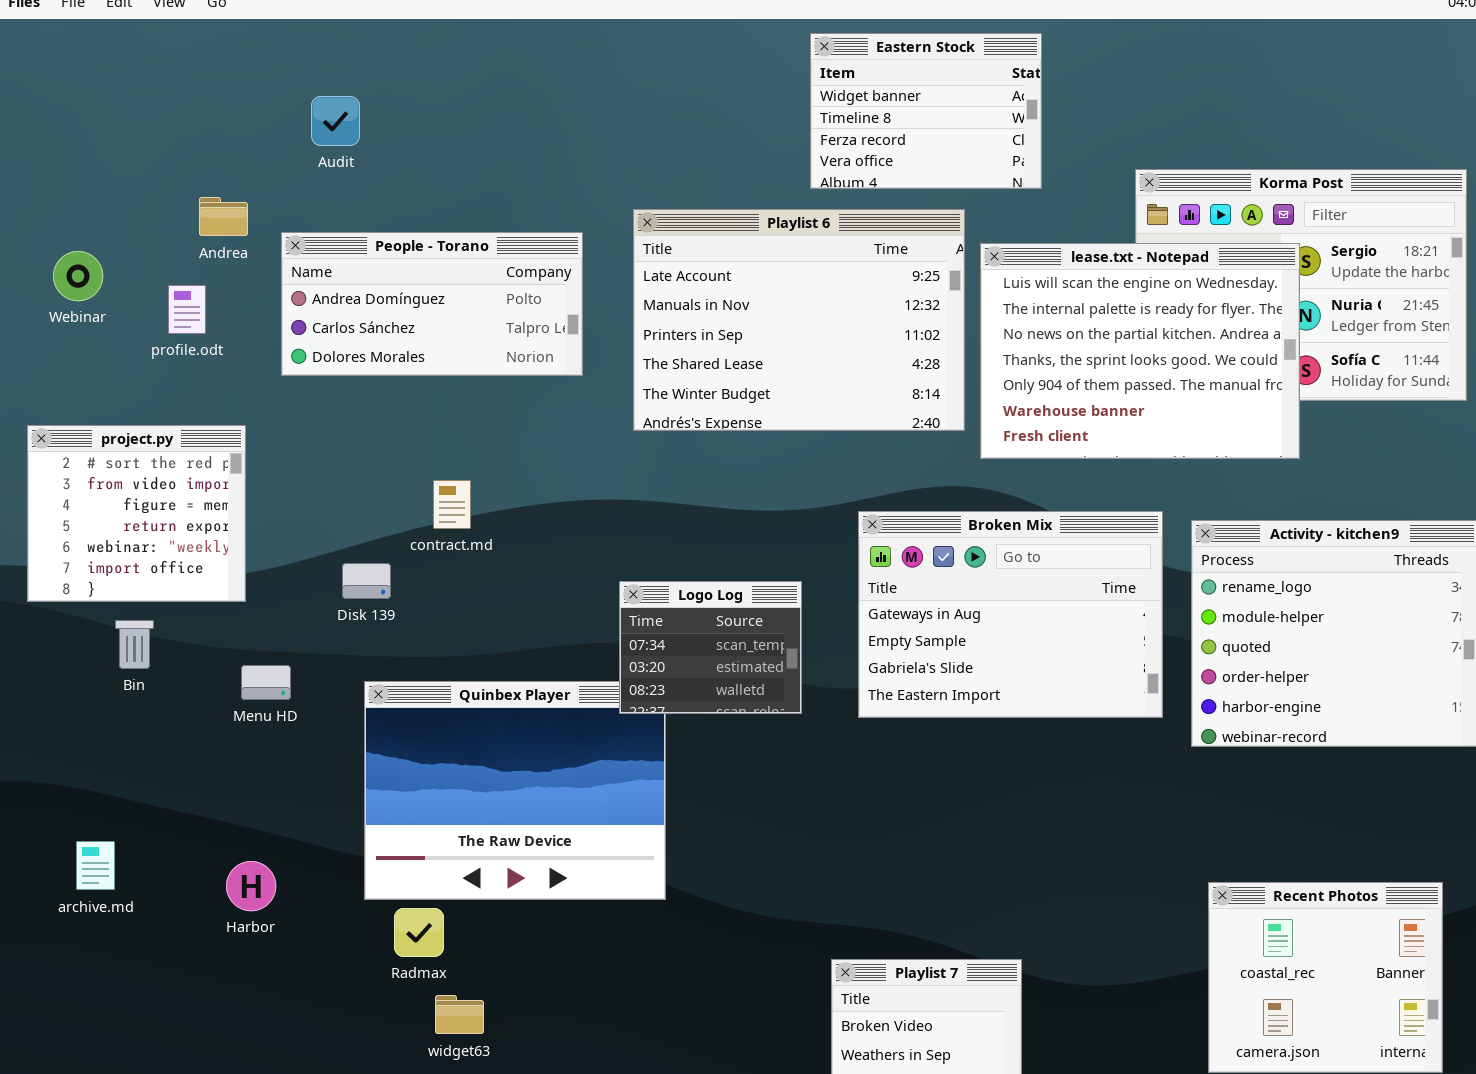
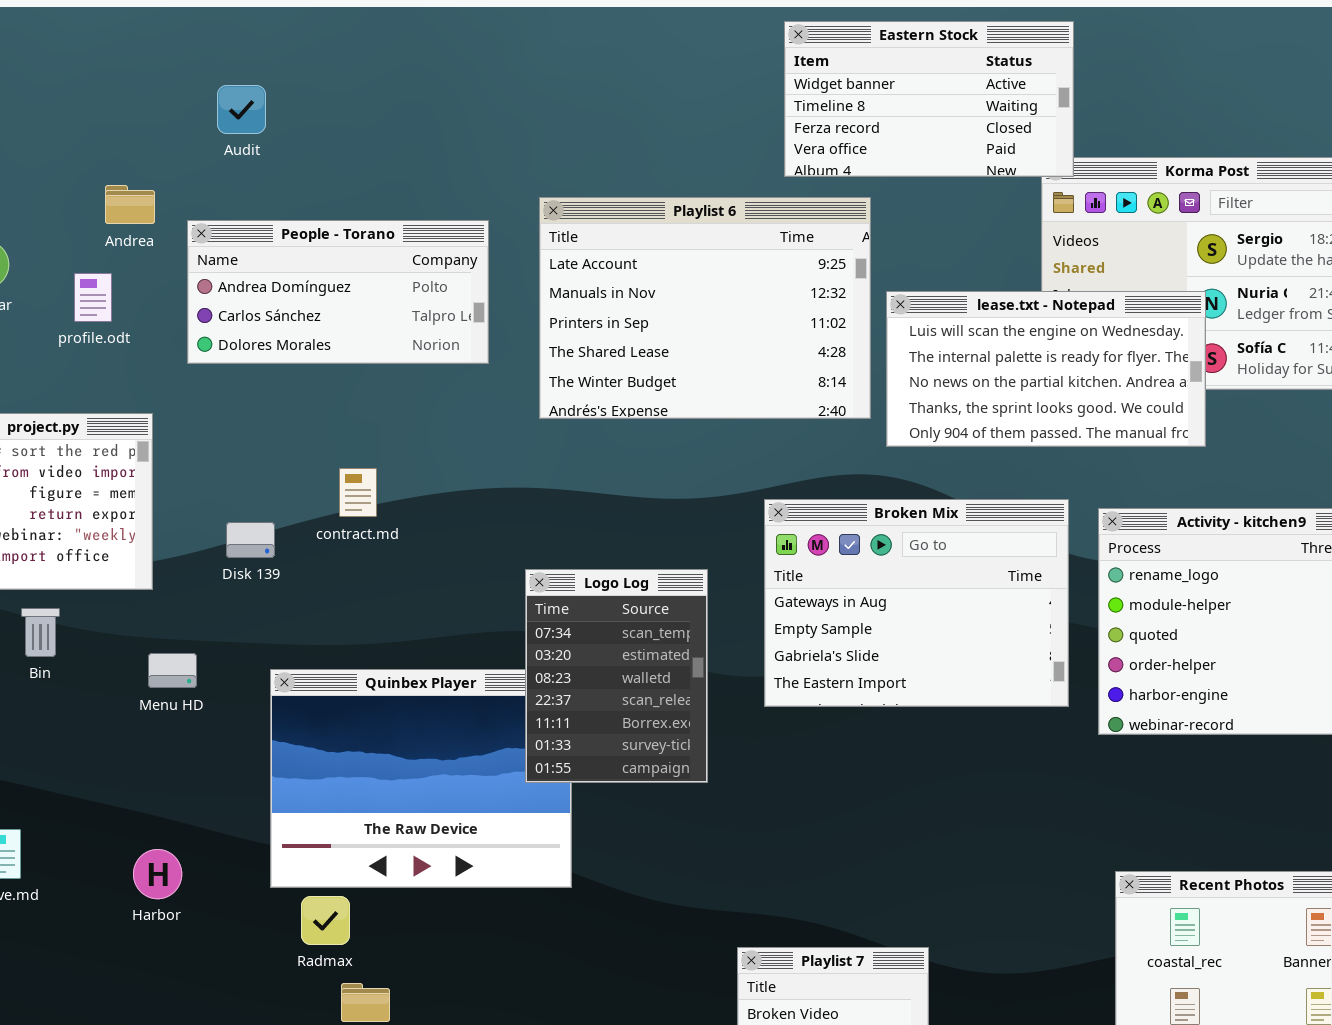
Eastern Stock: [810,33,1042,189] -> [784,21,1074,177], moved, resized
lease.txt - Notepad: [980,243,1300,459] -> [886,291,1206,447], resized
Disk 139: [342,563,391,599] -> [226,522,275,558], moved
Logo Log: [619,581,802,714] -> [525,569,708,783], resized

